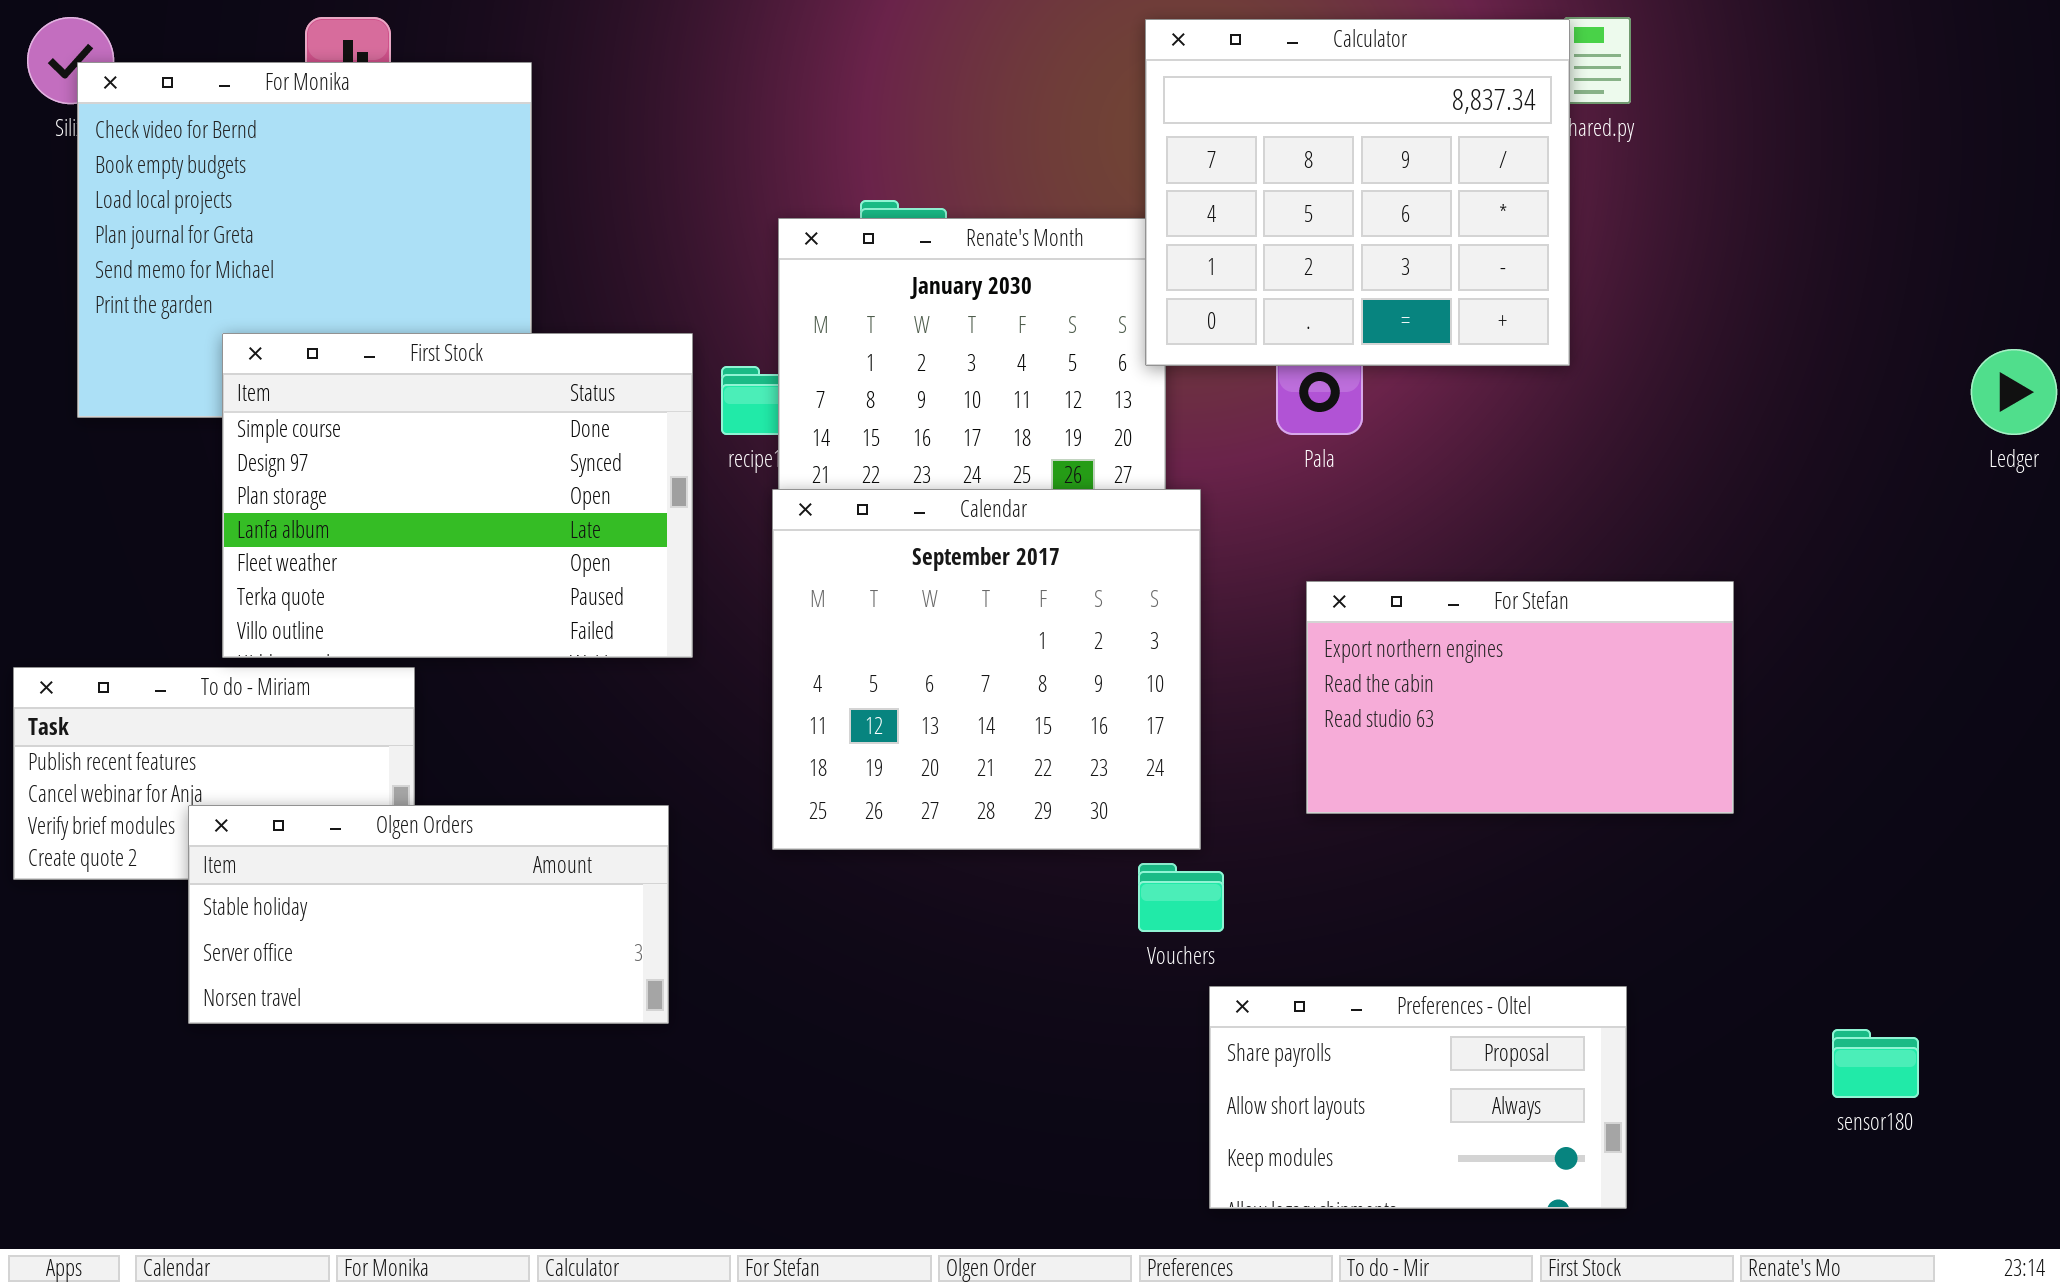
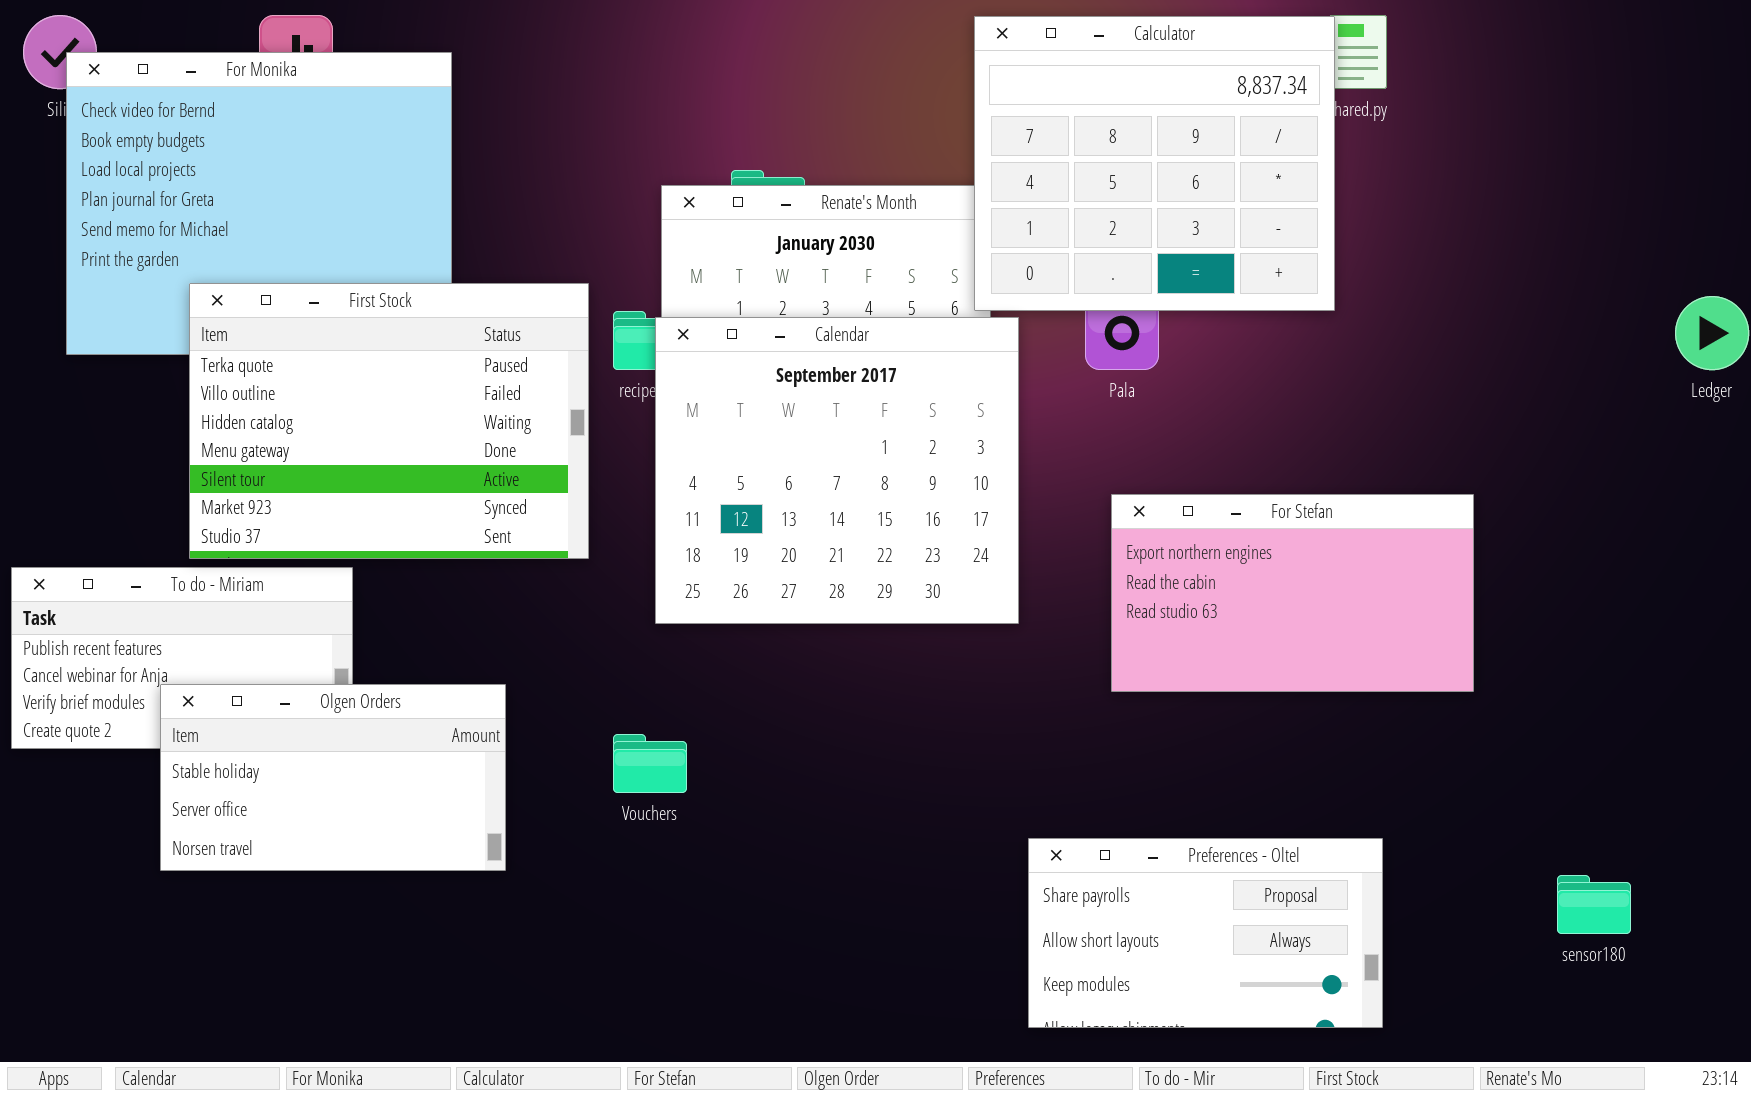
First Stock: [222,333,693,658] -> [189,283,589,559], scrolled down 5 rows
Calendar: [772,489,1201,850] -> [655,317,1019,624], moved
Olgen Orders: [188,805,669,1024] -> [160,684,506,871], resized
Vouchers: [1138,863,1224,932] -> [613,734,687,793], moved

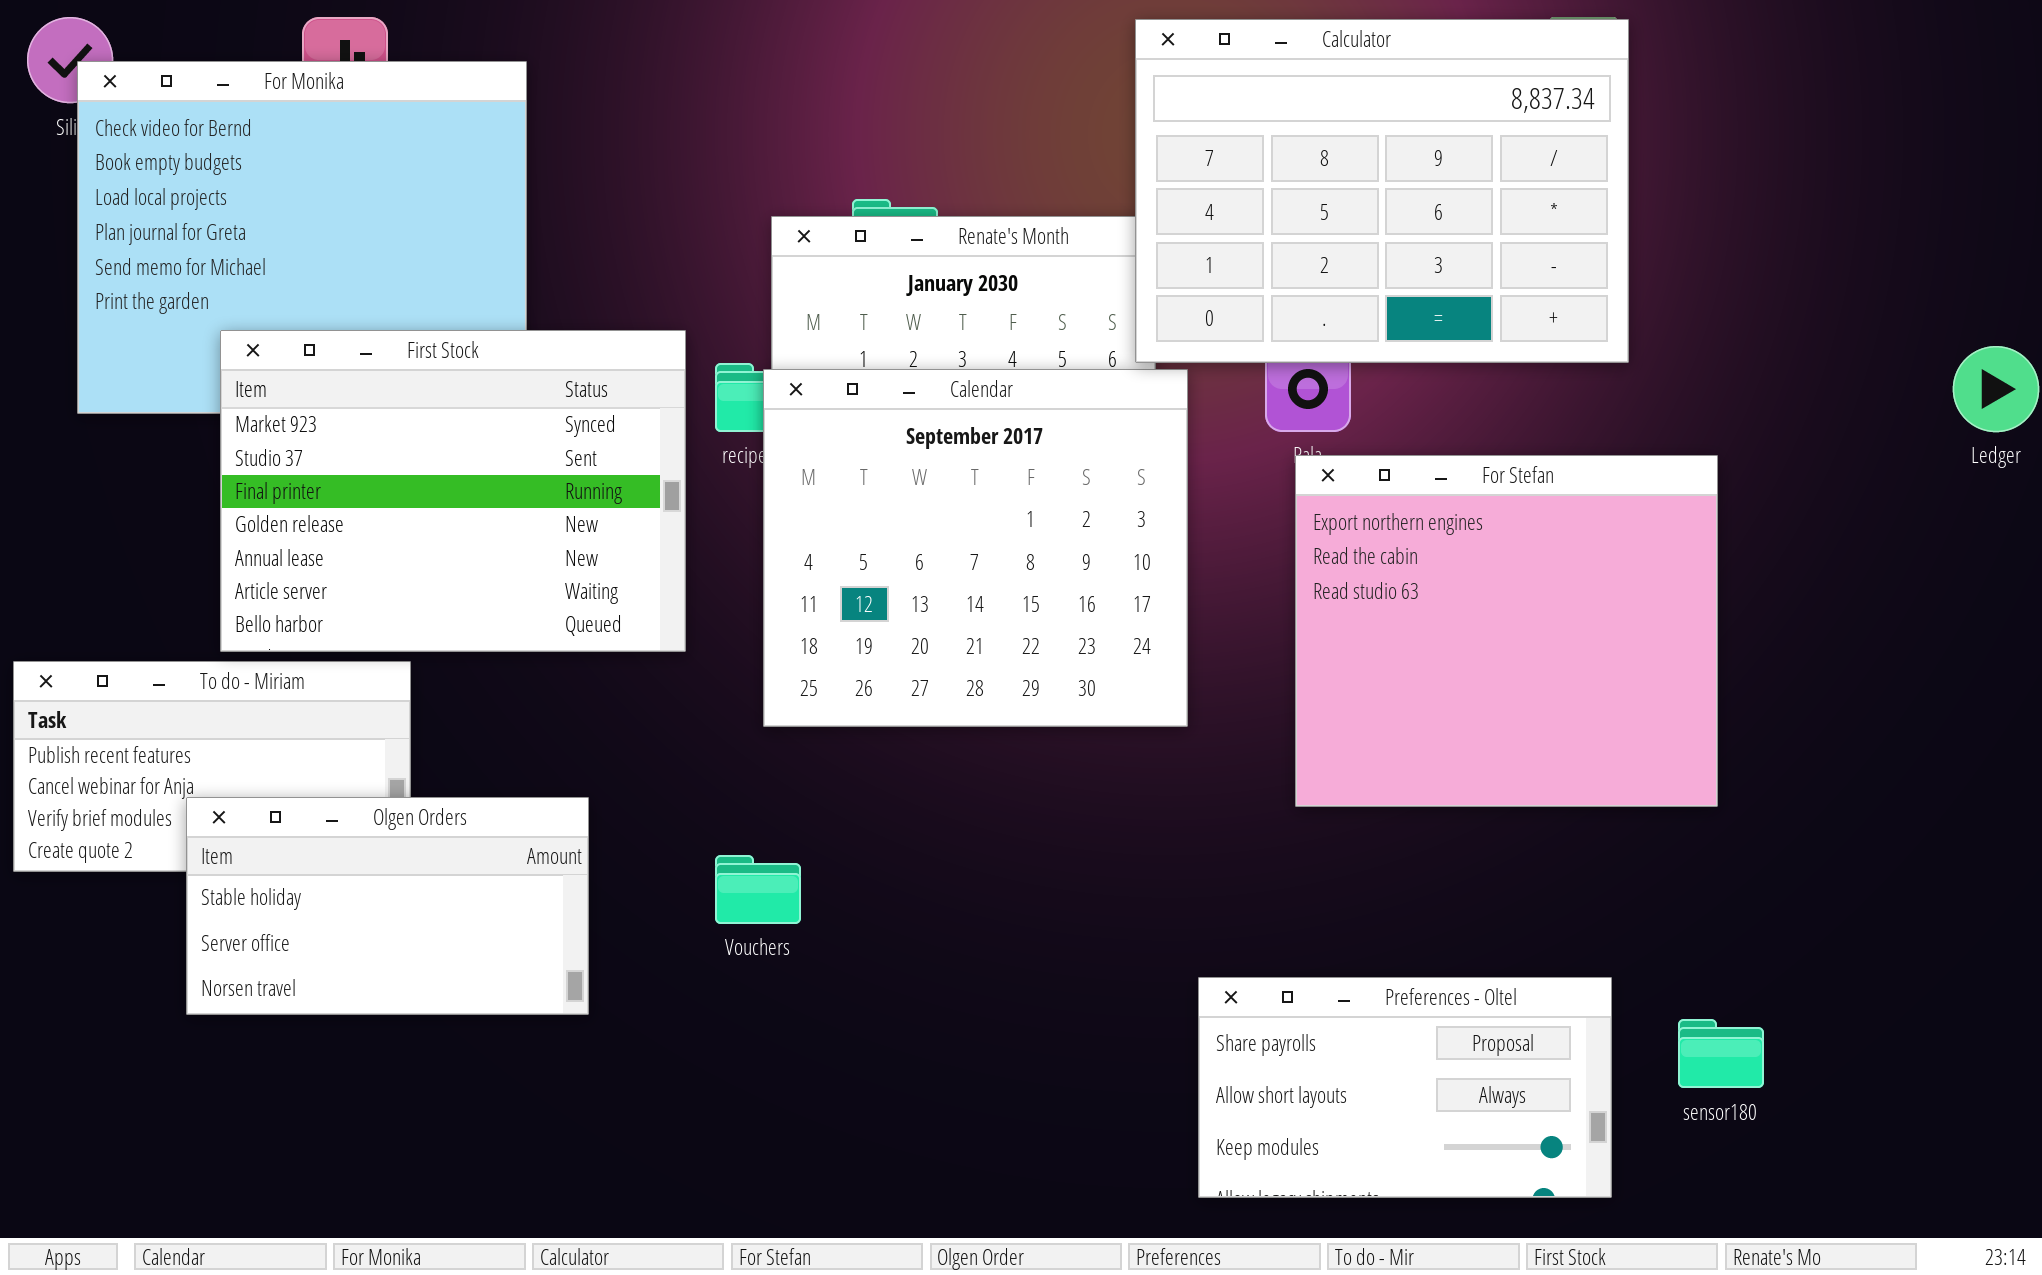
Calculator: [974,16,1335,311] -> [1135,19,1629,363], resized
First Stock: [189,283,589,559] -> [220,330,686,652], scrolled down 5 rows
For Stefan: [1111,494,1474,692] -> [1295,455,1718,807], resized
sensor180: [1557,875,1631,934] -> [1678,1019,1764,1088], moved

